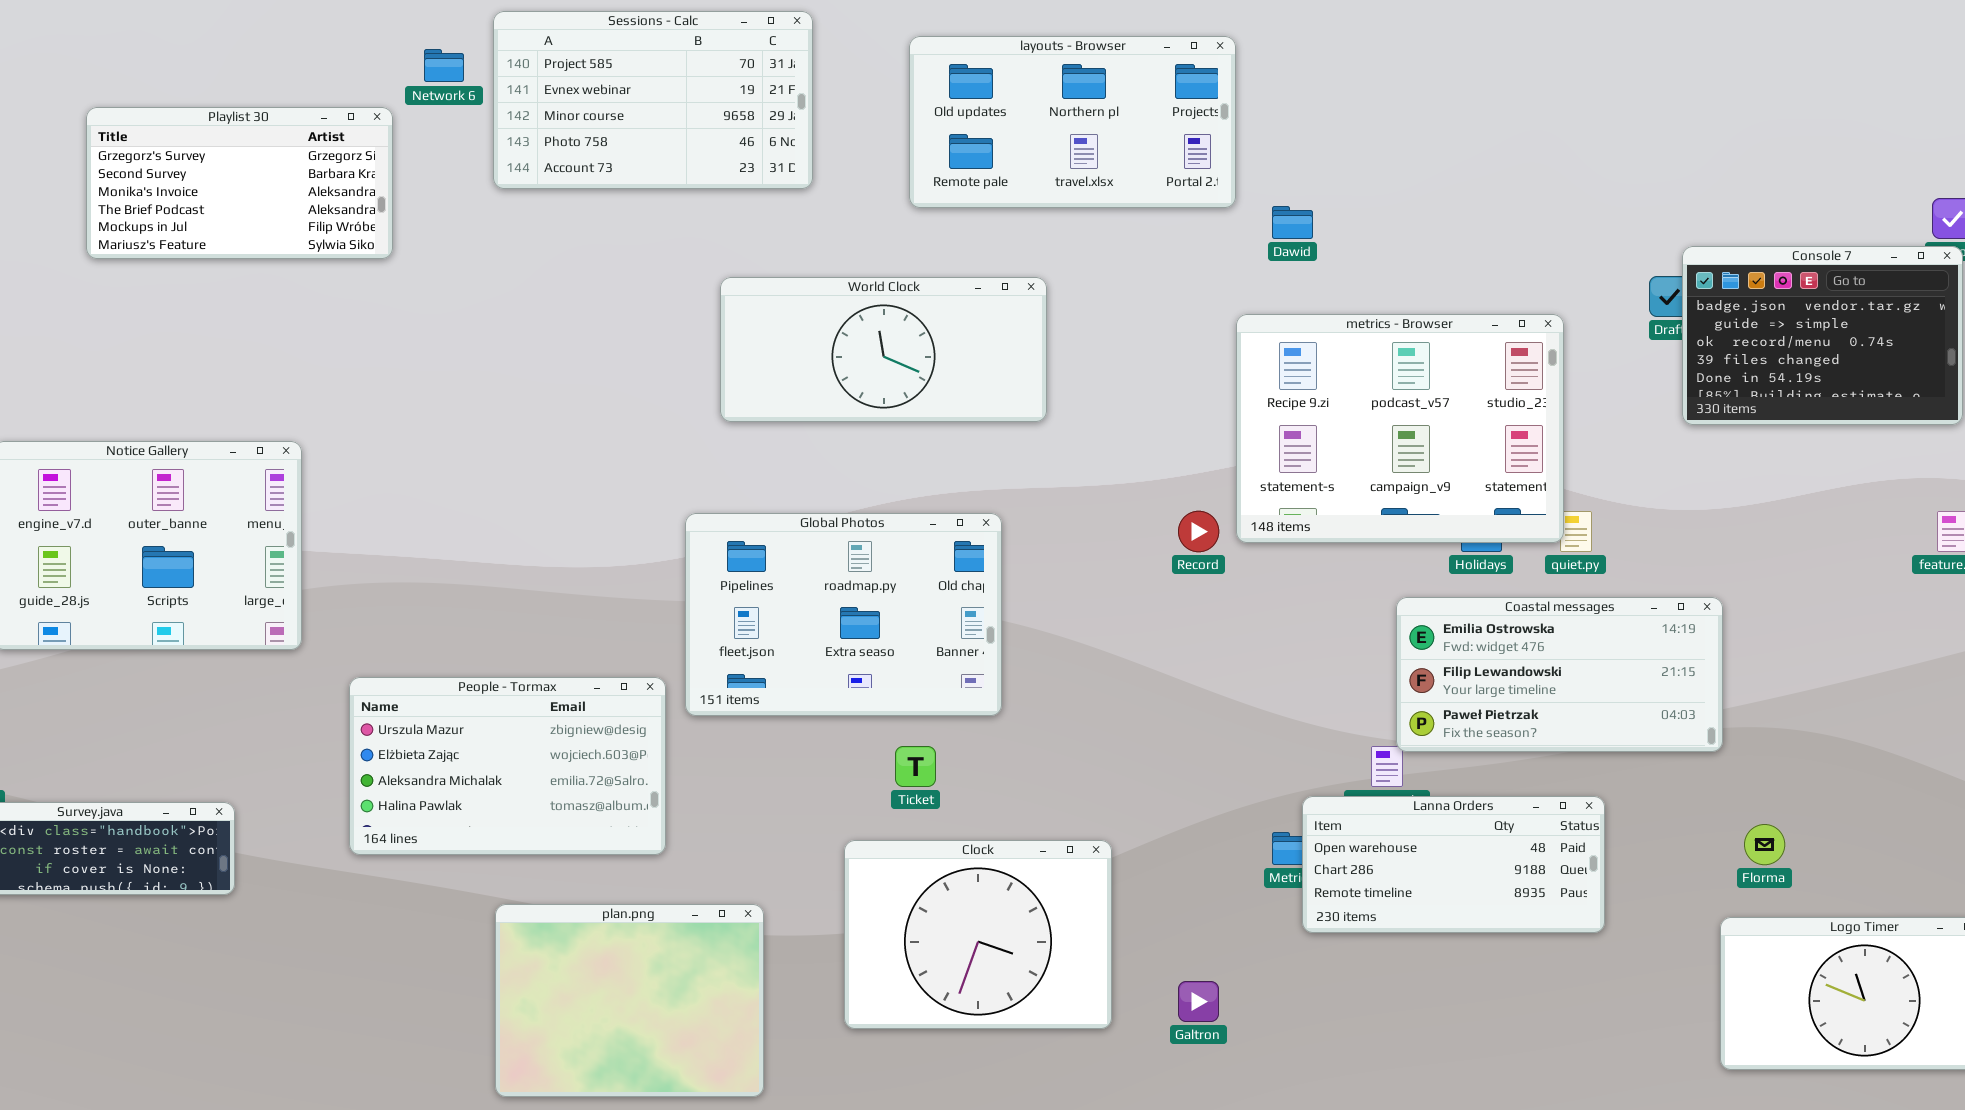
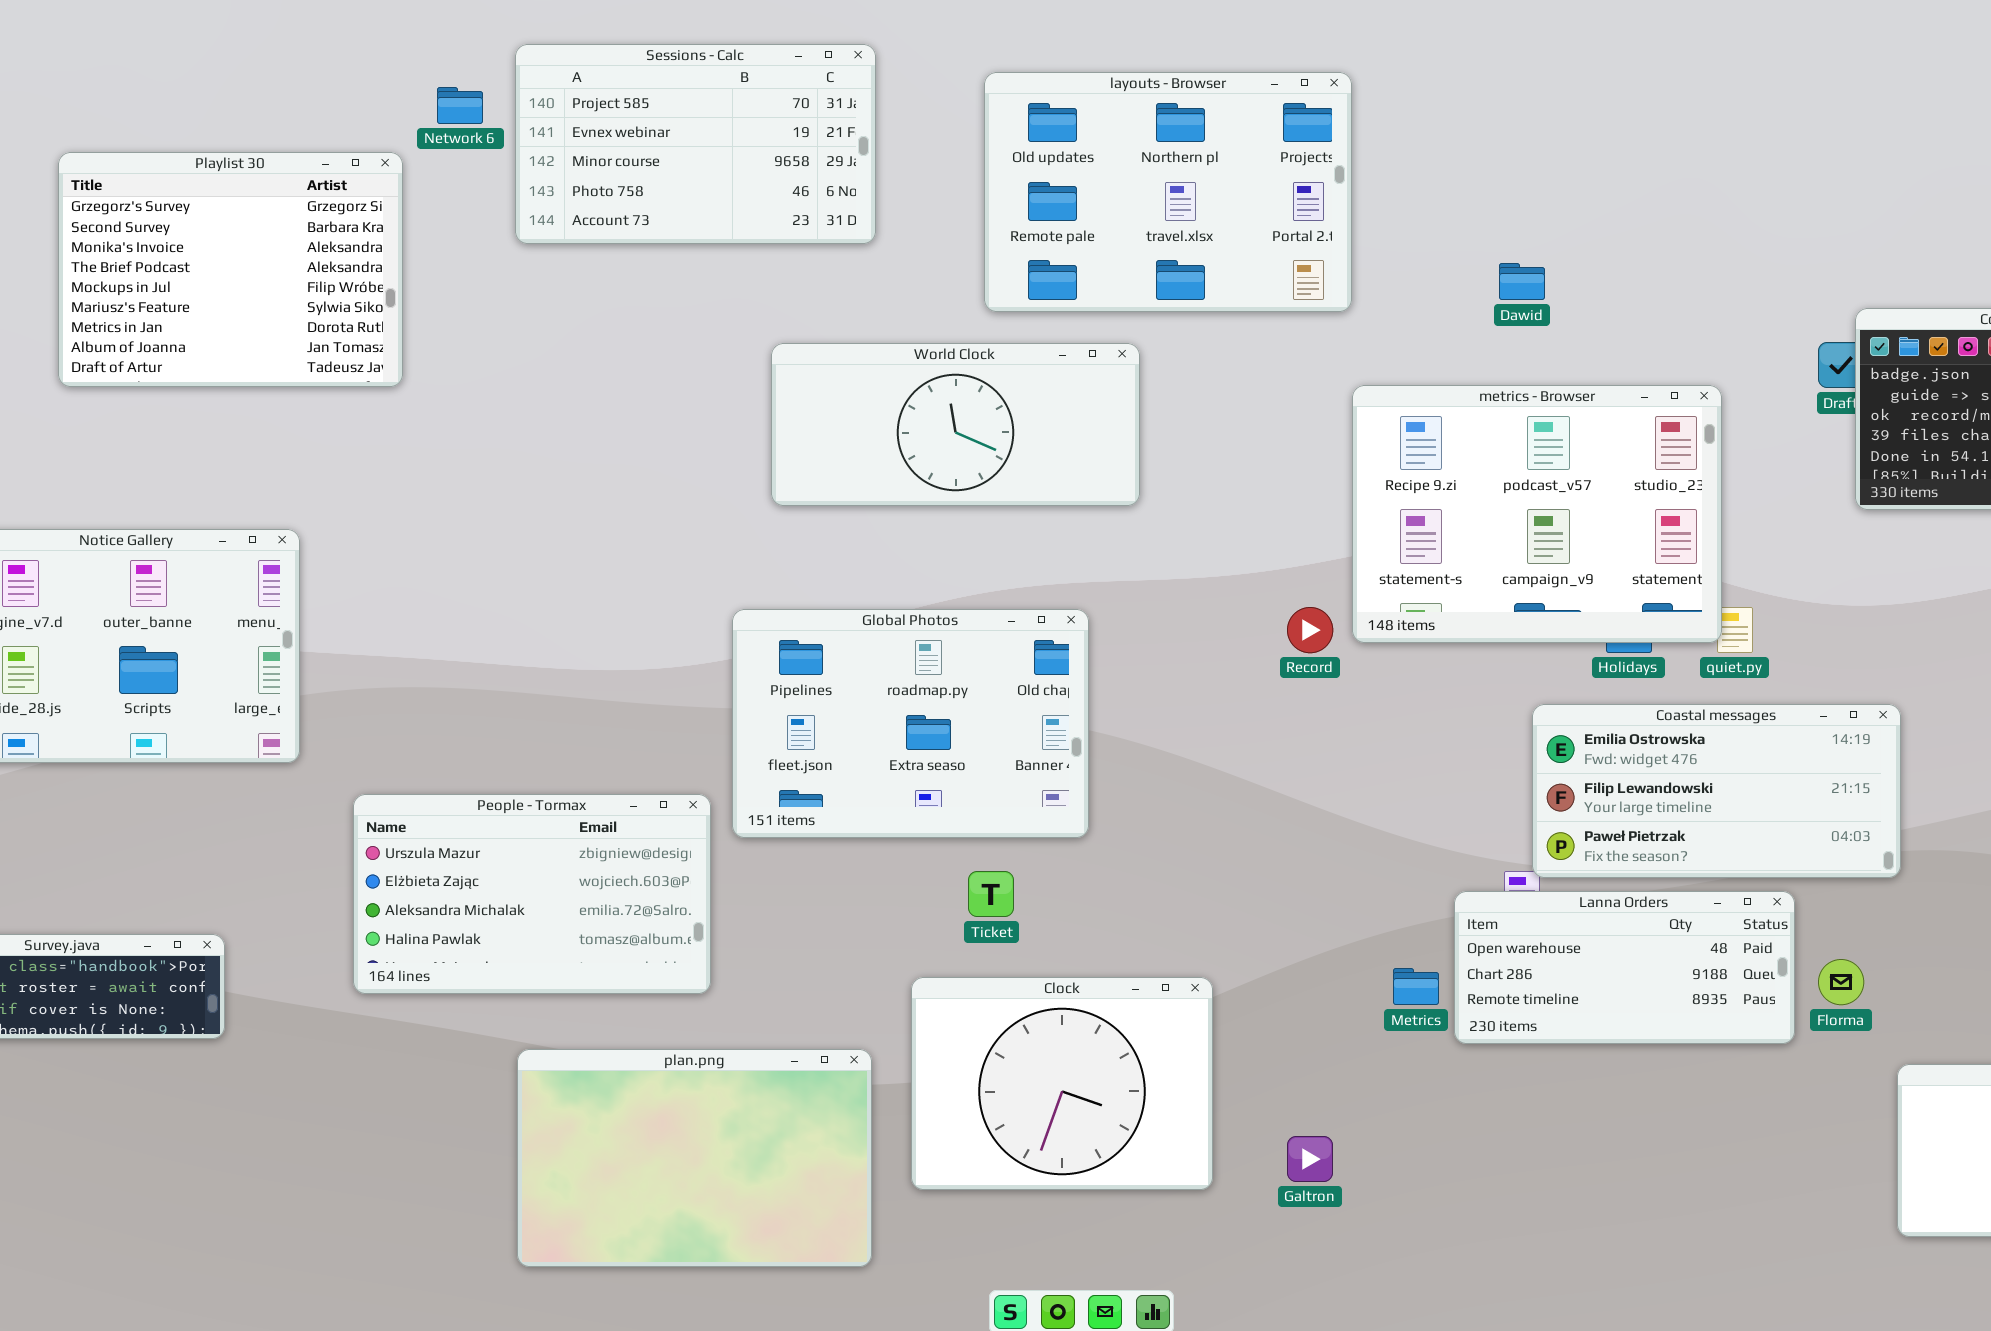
layouts - Browser: [909,36,1236,208] -> [984,72,1352,312], resized
Playlist 30: [86,107,393,259] -> [58,152,403,387], resized
Dawid: [1272,206,1313,239] -> [1499,263,1545,300], moved
Lanna Orders: [1302,796,1605,933] -> [1454,891,1795,1044], moved
Florma: [1744,824,1785,865] -> [1818,959,1864,1005], moved
plan.png: [495,904,764,1097] -> [517,1049,872,1267], resized

